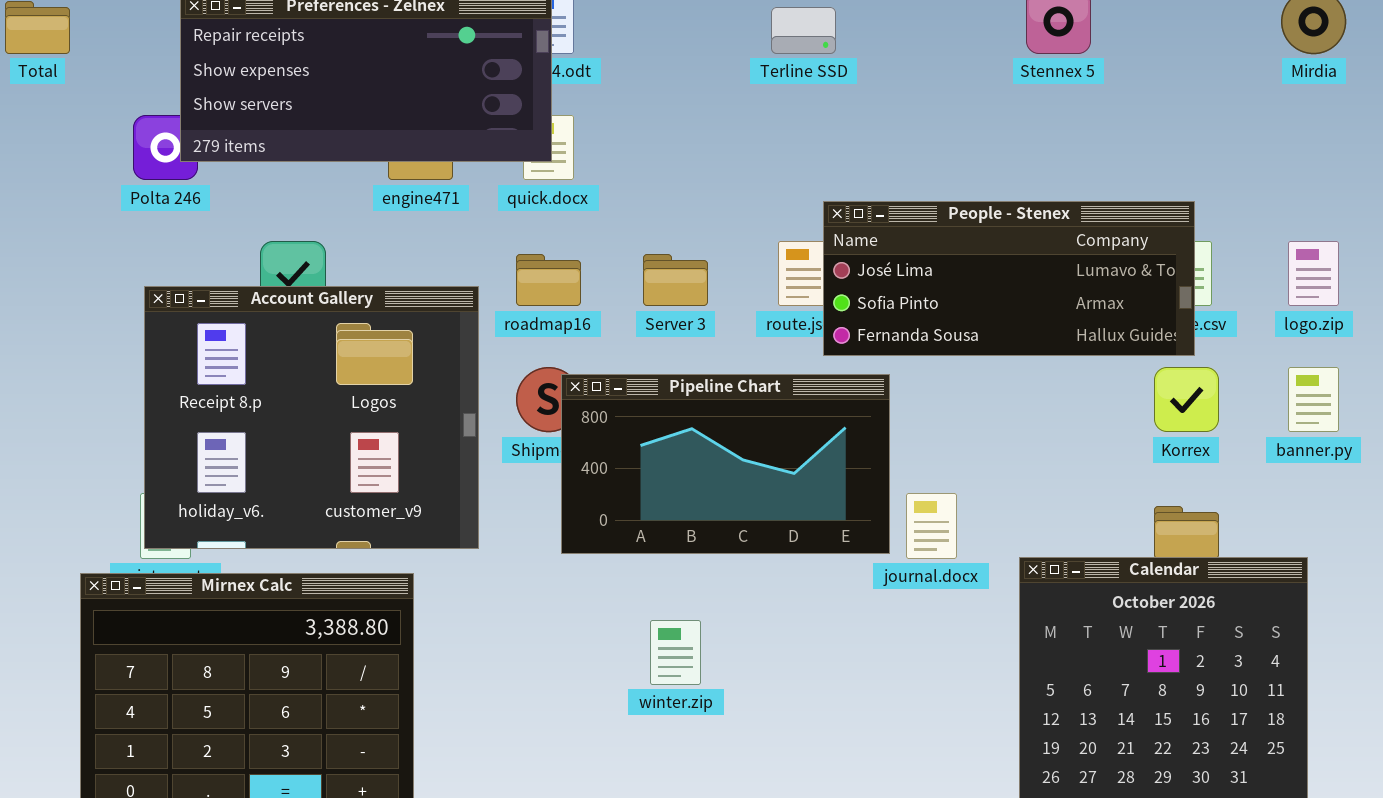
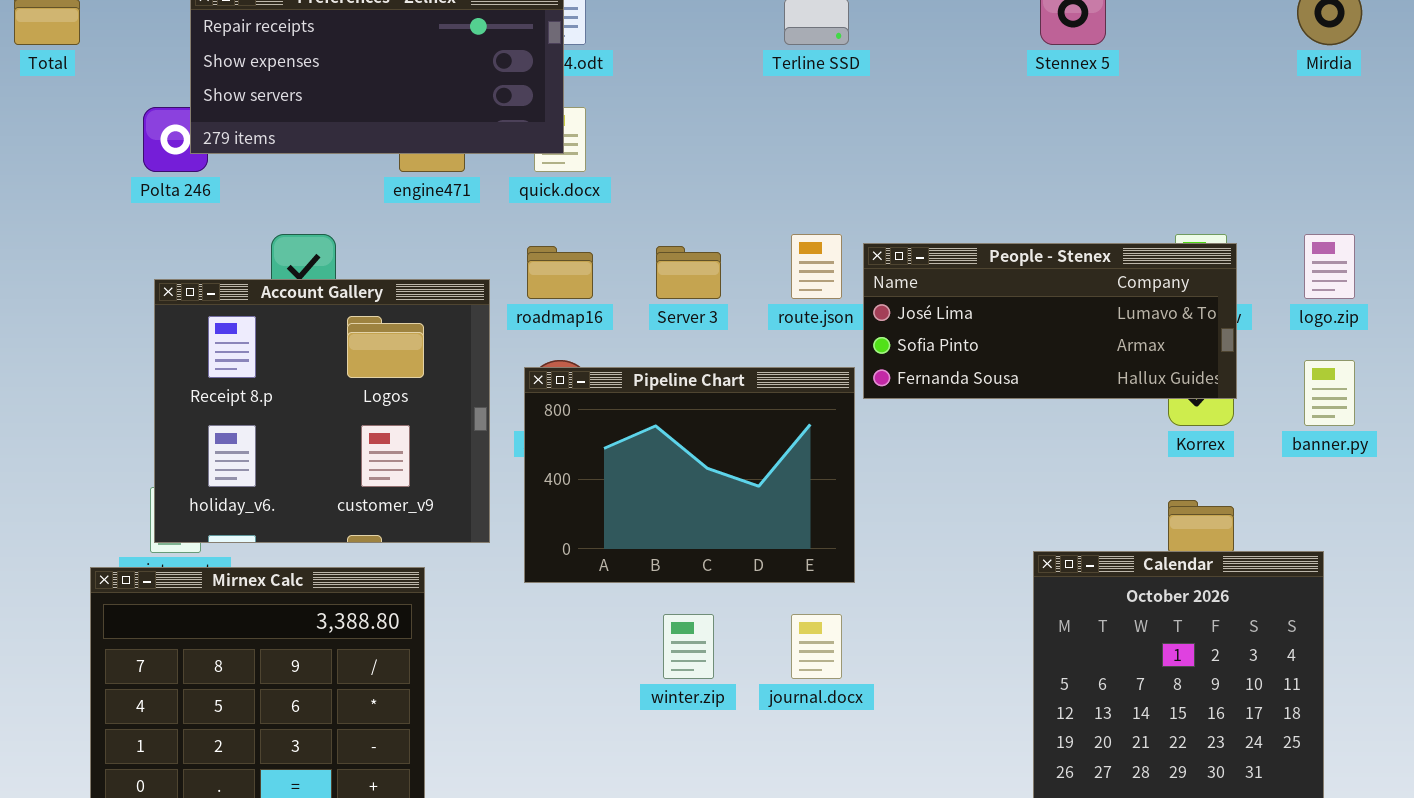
People - Stenex: [823,201,1195,356] -> [863,243,1237,399], moved
Pipeline Chart: [561,374,890,554] -> [524,367,855,583], moved, resized
journal.docx: [906,493,957,559] -> [791,614,842,679], moved

